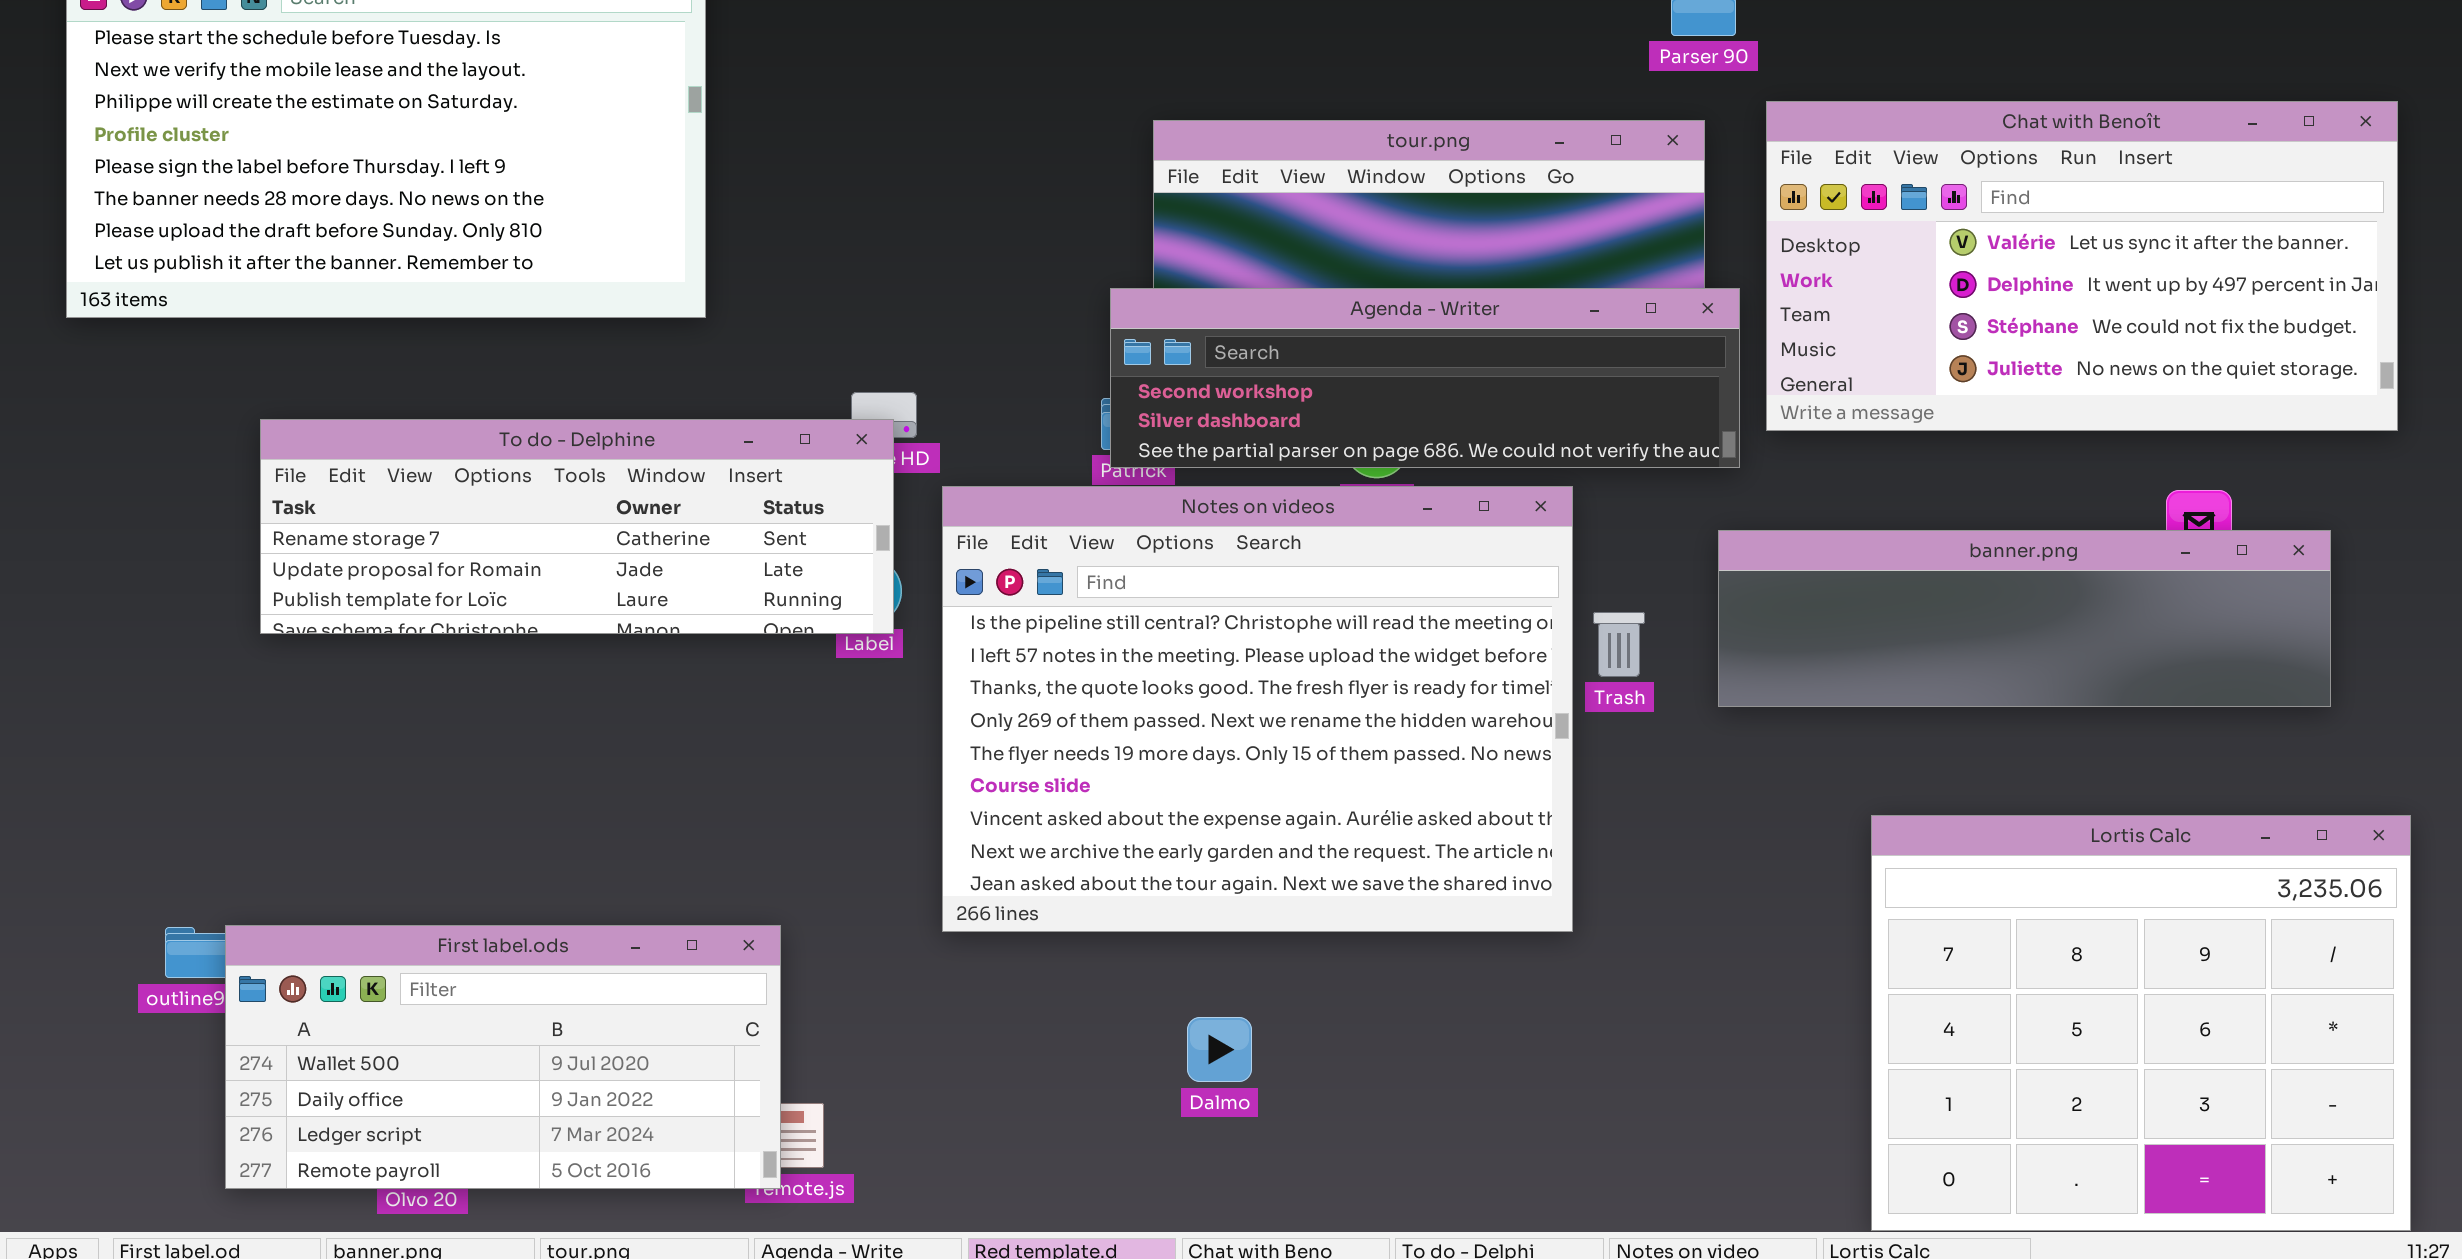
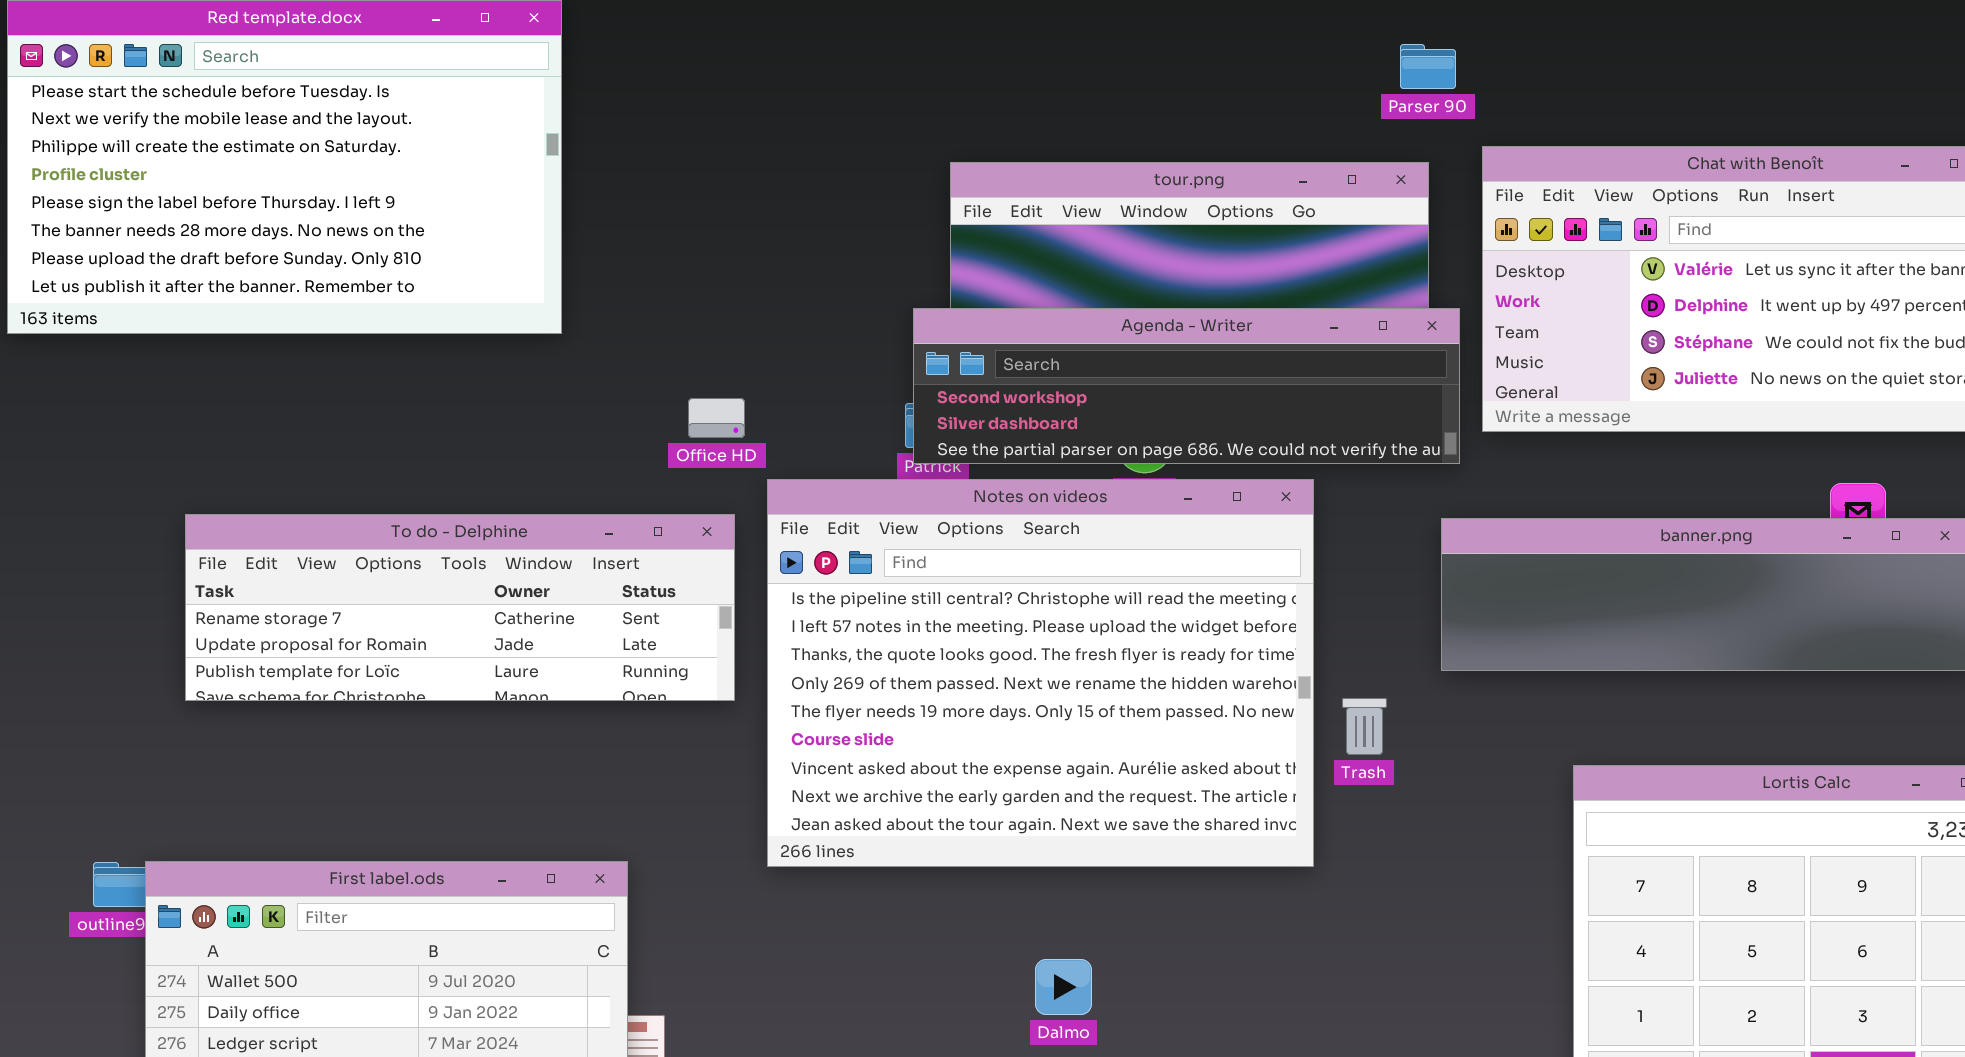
To do - Delphine: [260,419,894,634] -> [185,514,735,701], moved
Trash: [1593,612,1645,677] -> [1342,698,1387,755], moved
Dalmo: [1187,1017,1252,1082] -> [1035,959,1092,1015], moved

